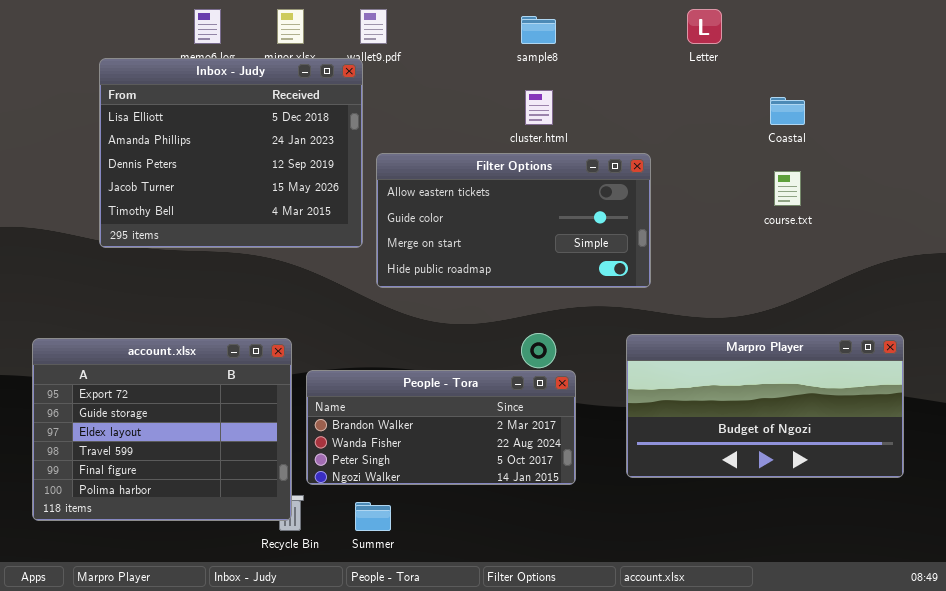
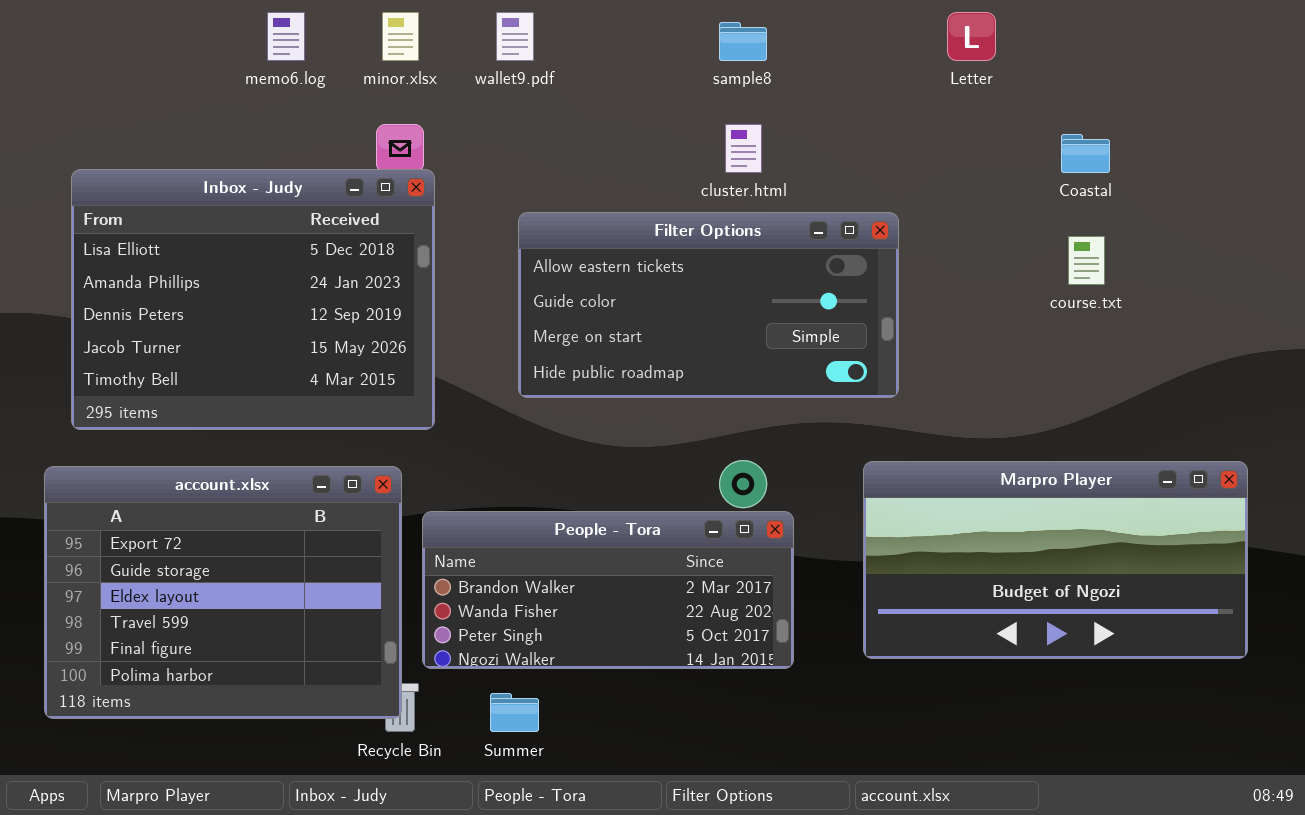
Inbox - Judy: [99,58,363,248] -> [71,169,435,430], moved

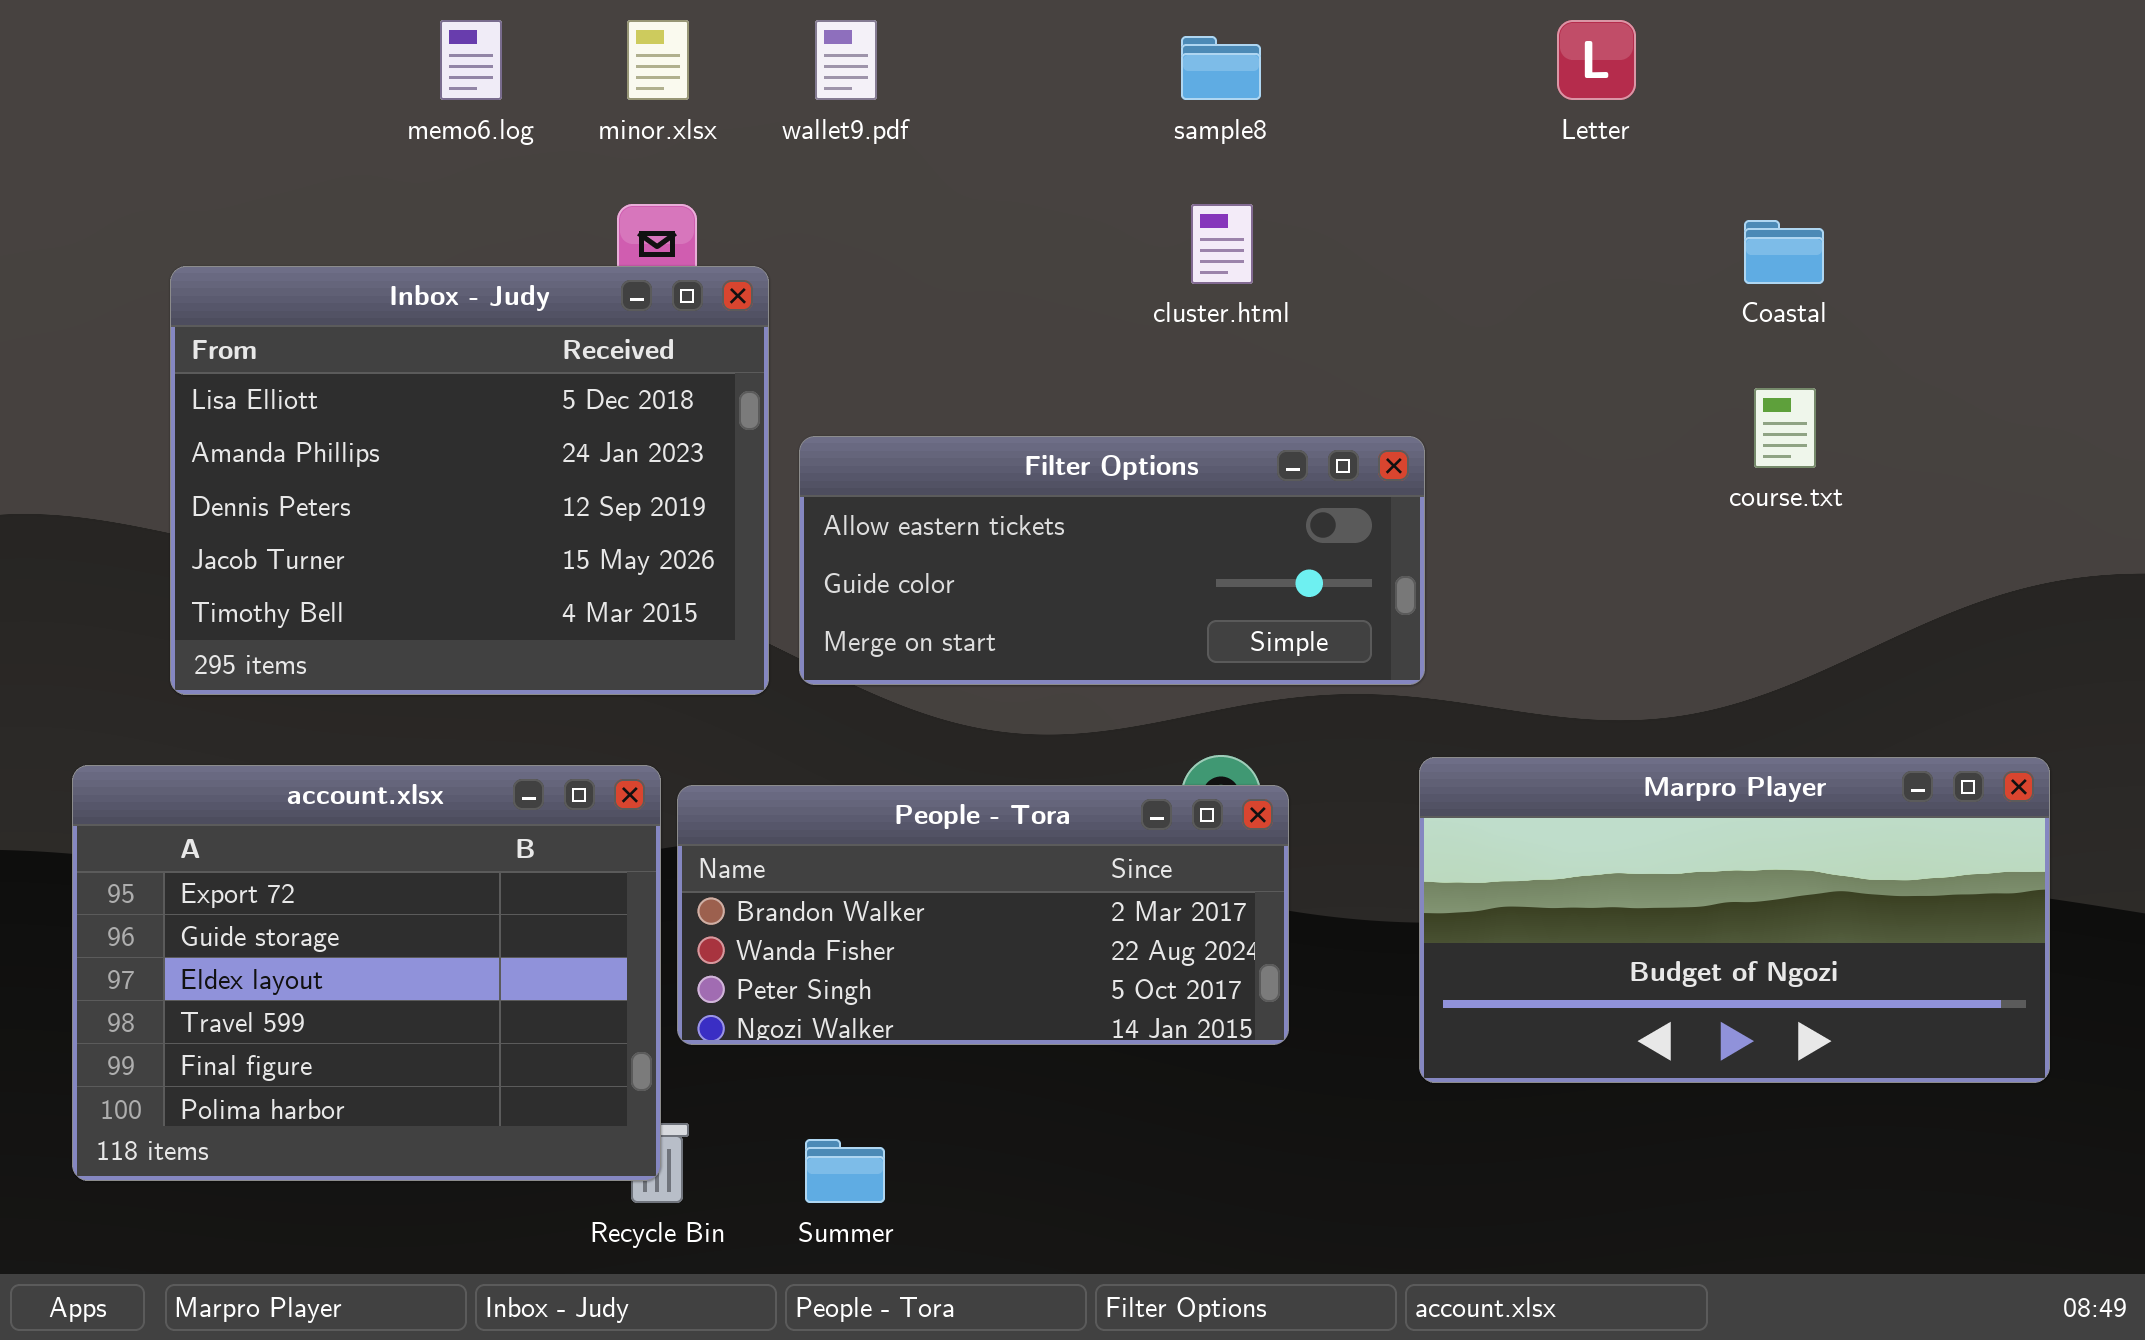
Inbox - Judy: [71,169,435,430] -> [170,266,769,695], moved
Filter Options: [518,212,899,398] -> [799,436,1425,685], moved, resized
People - Tora: [422,511,794,669] -> [677,785,1289,1045], moved

